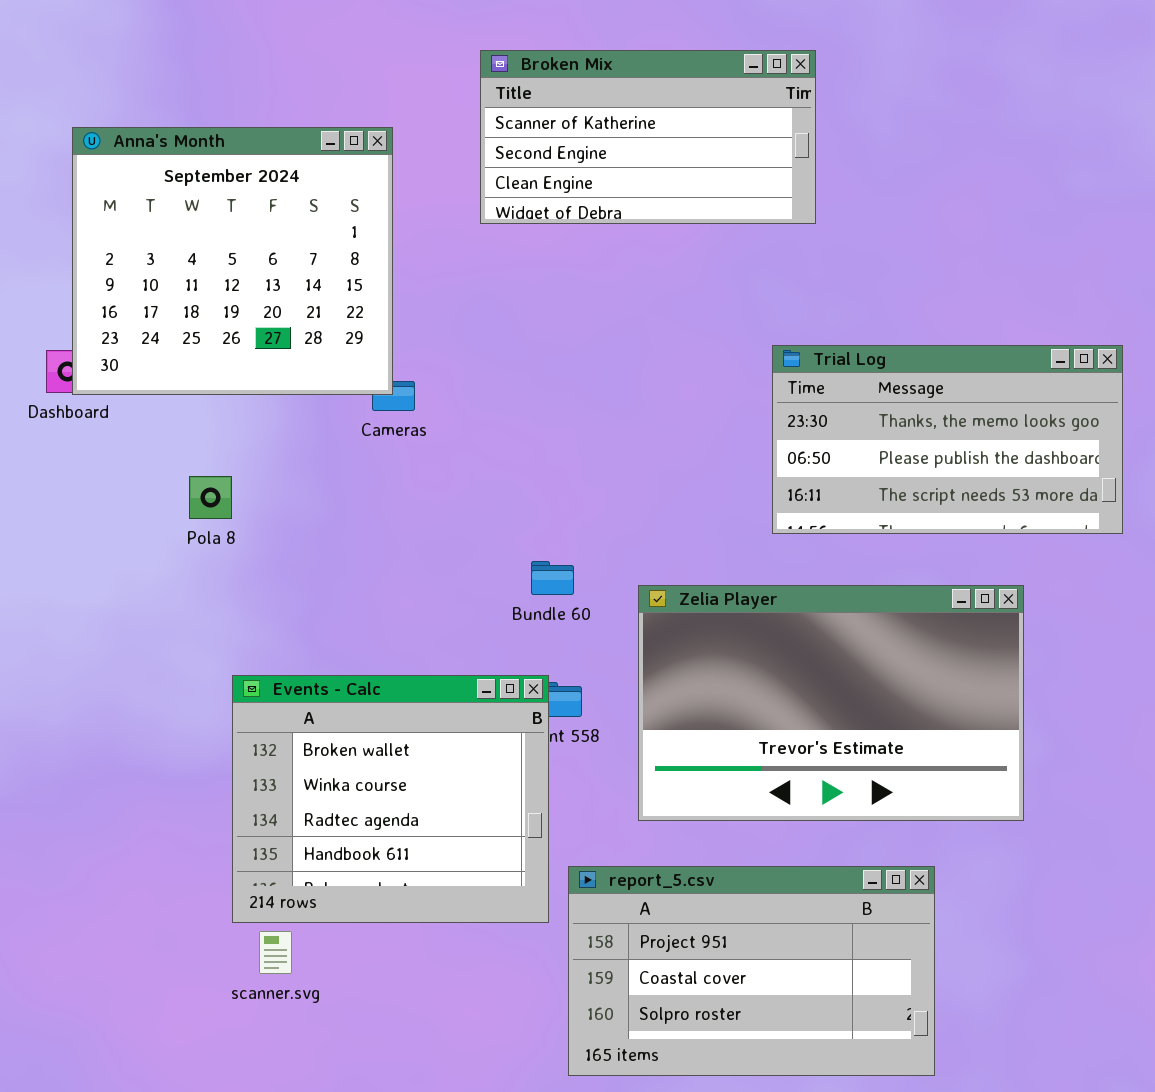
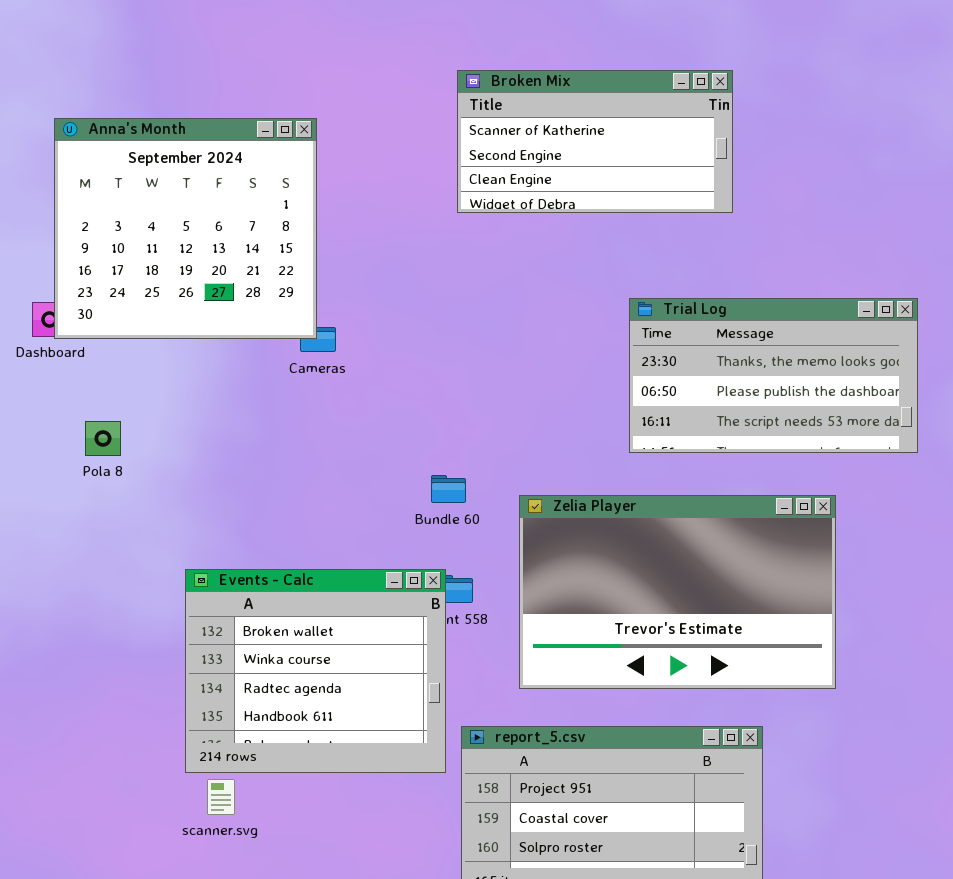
Broken Mix: [480,50,816,224] -> [457,70,733,213], moved
Pola 8: [189,476,232,519] -> [85,421,121,456], moved

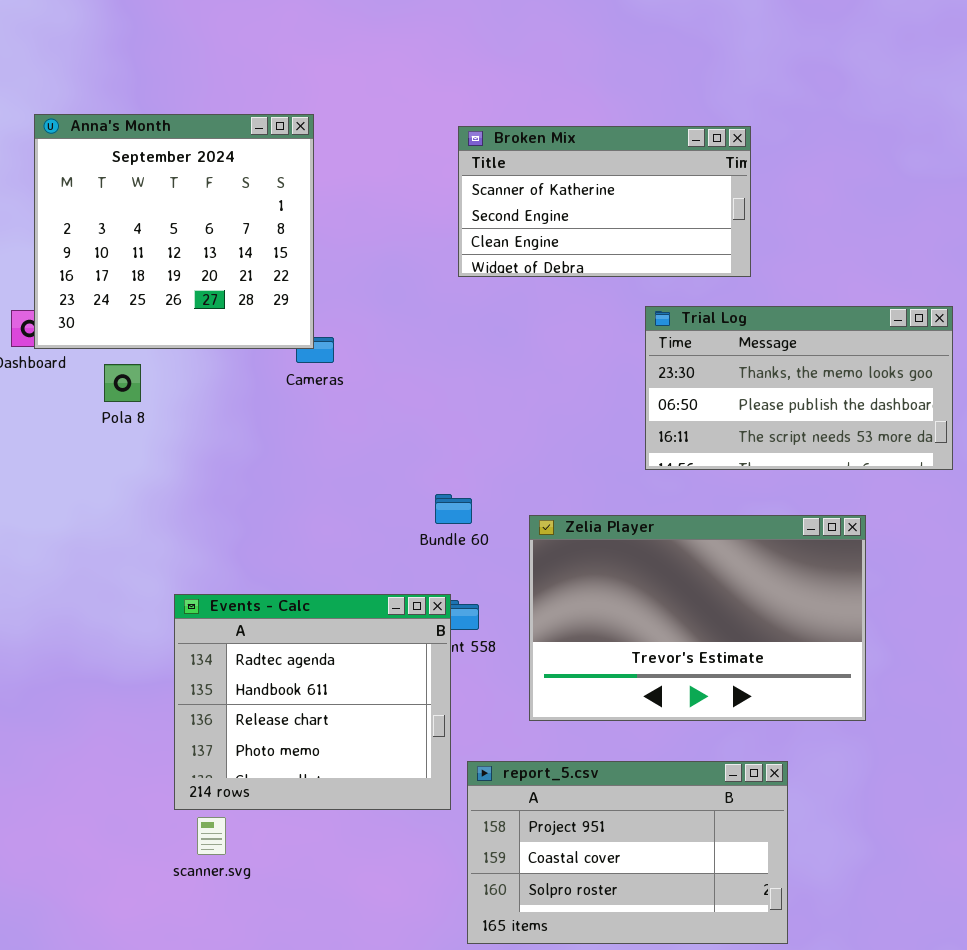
Broken Mix: [457,70,733,213] -> [458,126,751,277], moved
Pola 8: [85,421,121,456] -> [104,364,141,402], moved
Events - Calc: [185,569,446,773] -> [174,594,451,810], scrolled down 2 rows

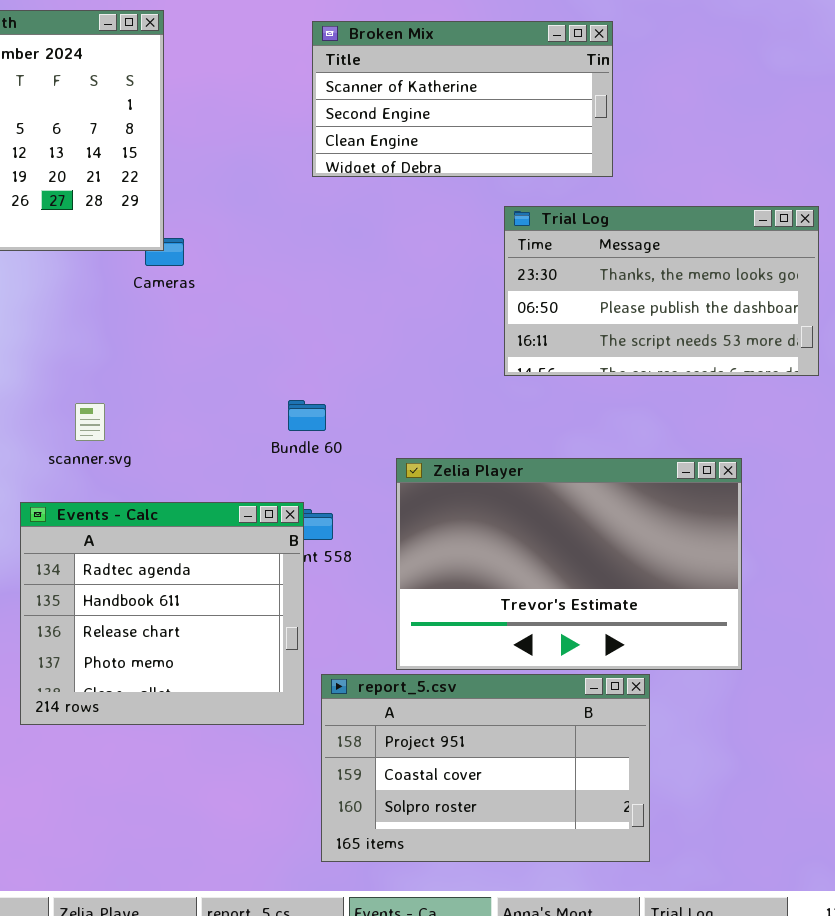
Zelia Player: [529,515,866,721] -> [396,458,742,670], moved
scanner.svg: [197,817,226,855] -> [75,403,105,441], moved

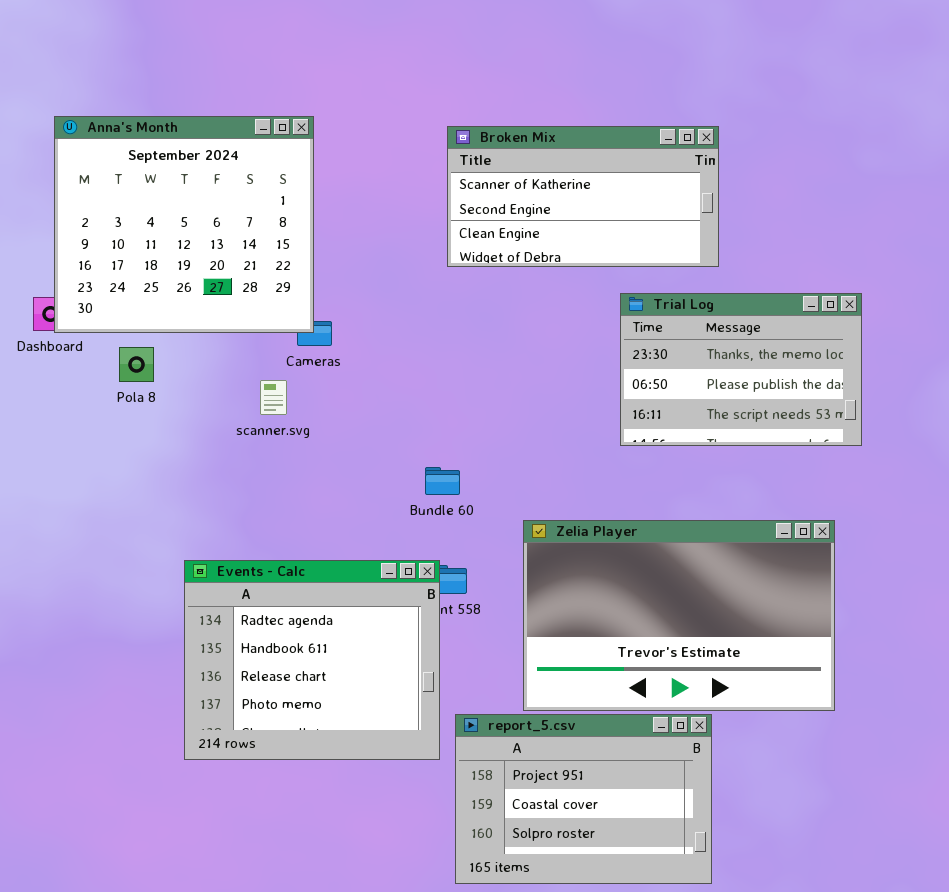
Trial Log: [504,206,819,376] -> [620,293,862,446], resized
scanner.svg: [75,403,105,441] -> [260,380,287,415], moved
report_5.csv: [321,674,650,862] -> [455,714,712,884], resized

